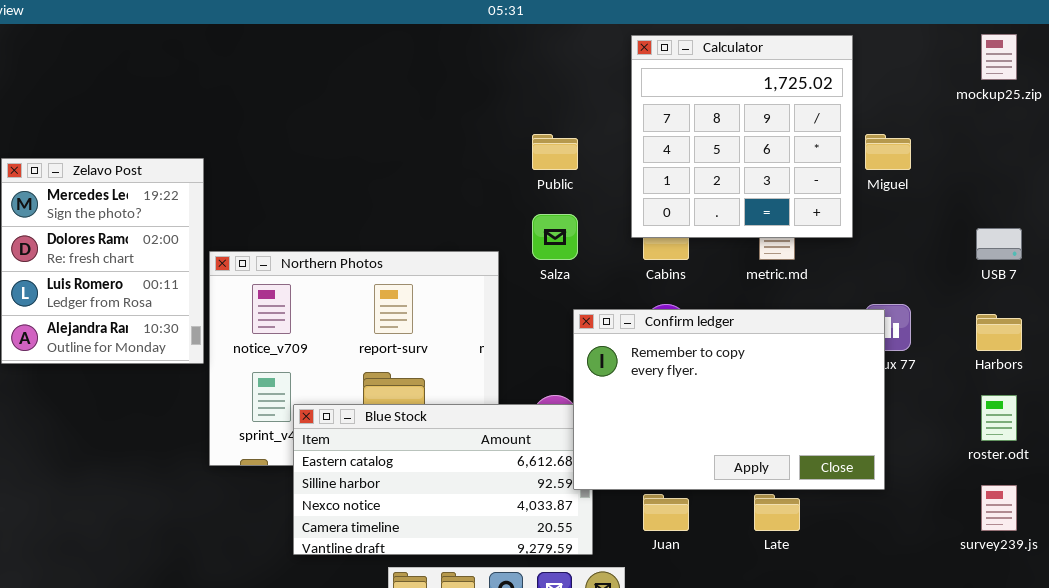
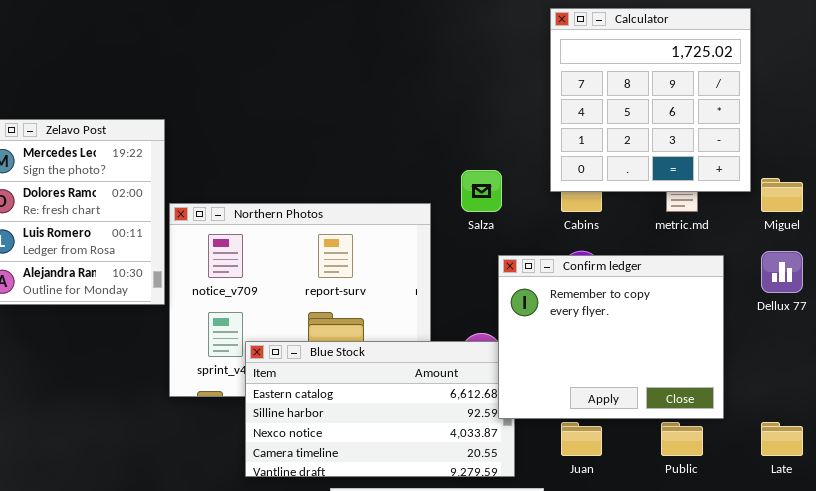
Public: [532,134,578,170] -> [661,422,703,456], moved
Miguel: [865,134,911,170] -> [761,178,803,212], moved
Confirm ledger: [573,309,885,490] -> [498,255,724,419], resized
Late: [754,494,800,531] -> [761,422,803,456], moved

